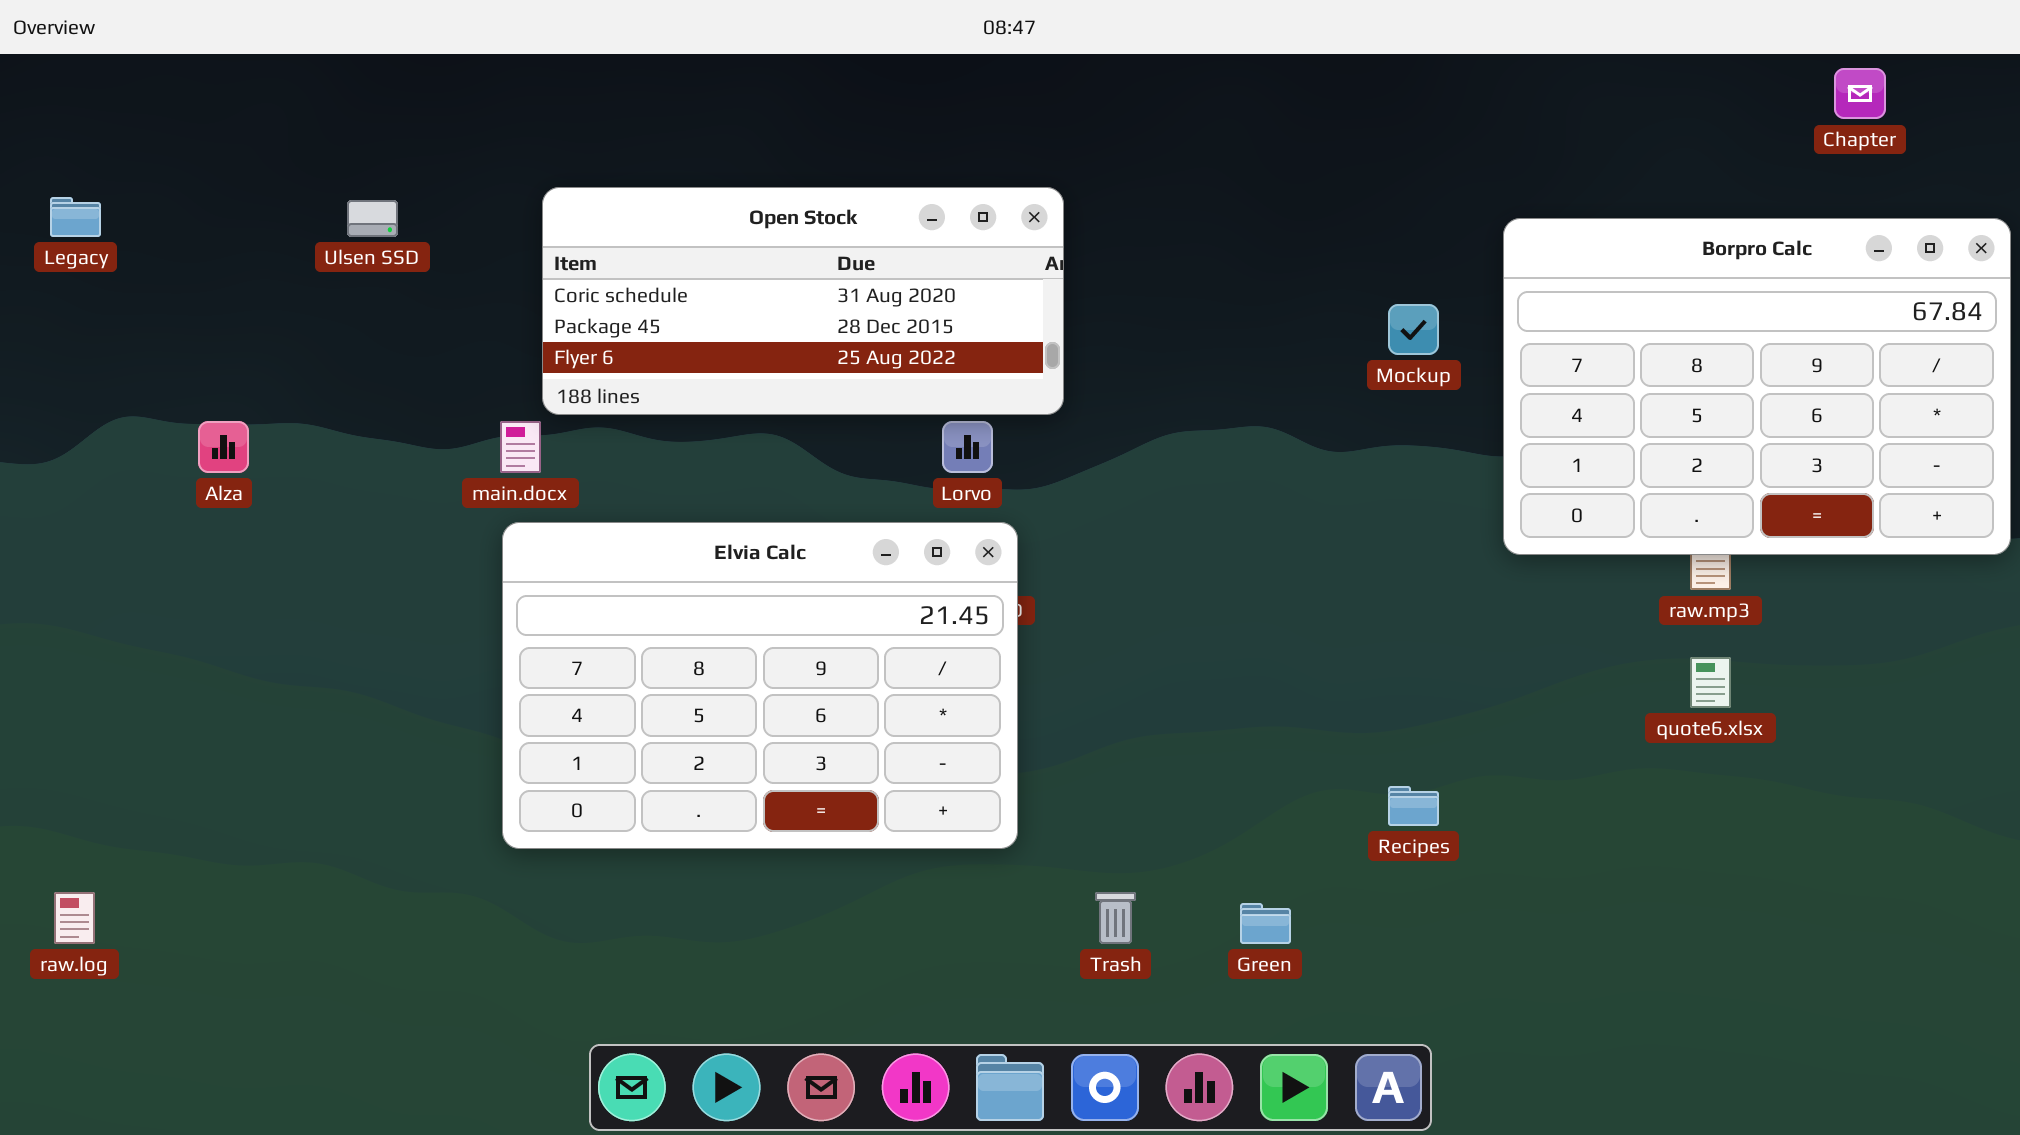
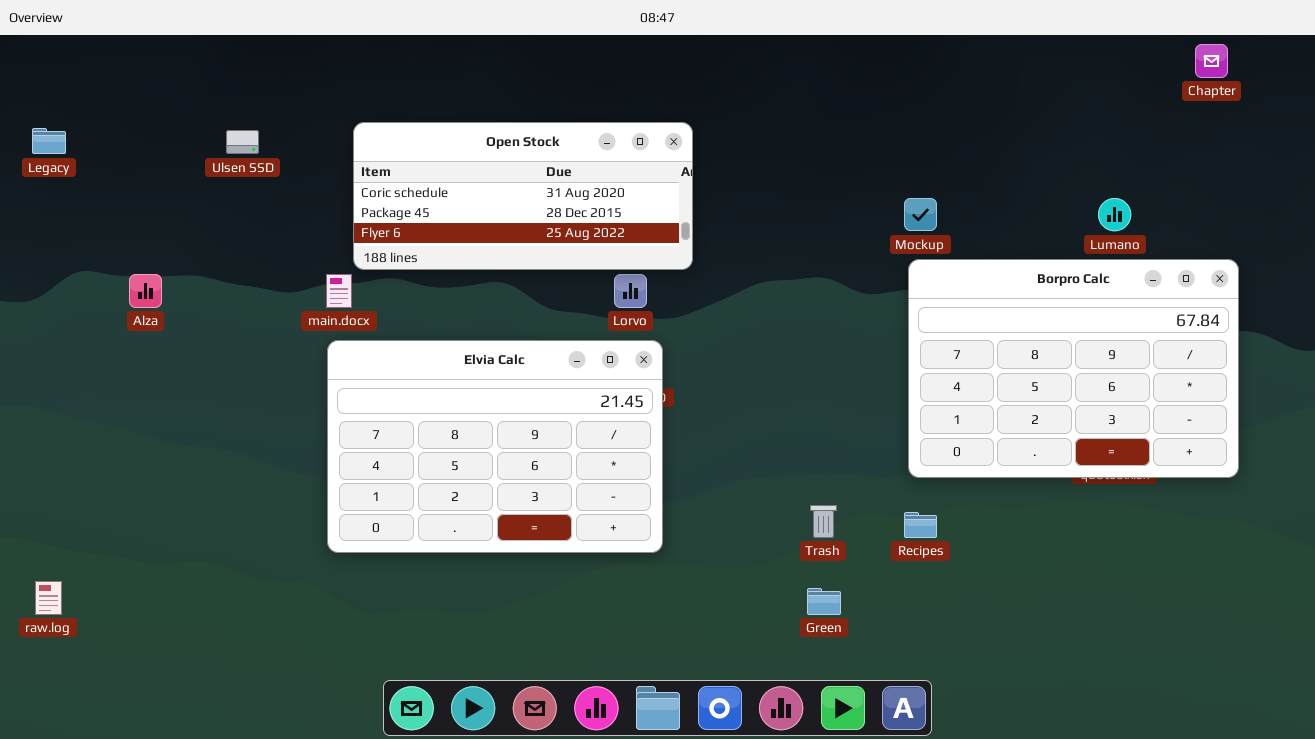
Borpro Calc: [1503,218,2011,555] -> [908,259,1239,478], moved
Trash: [1095,892,1136,944] -> [810,505,837,538], moved

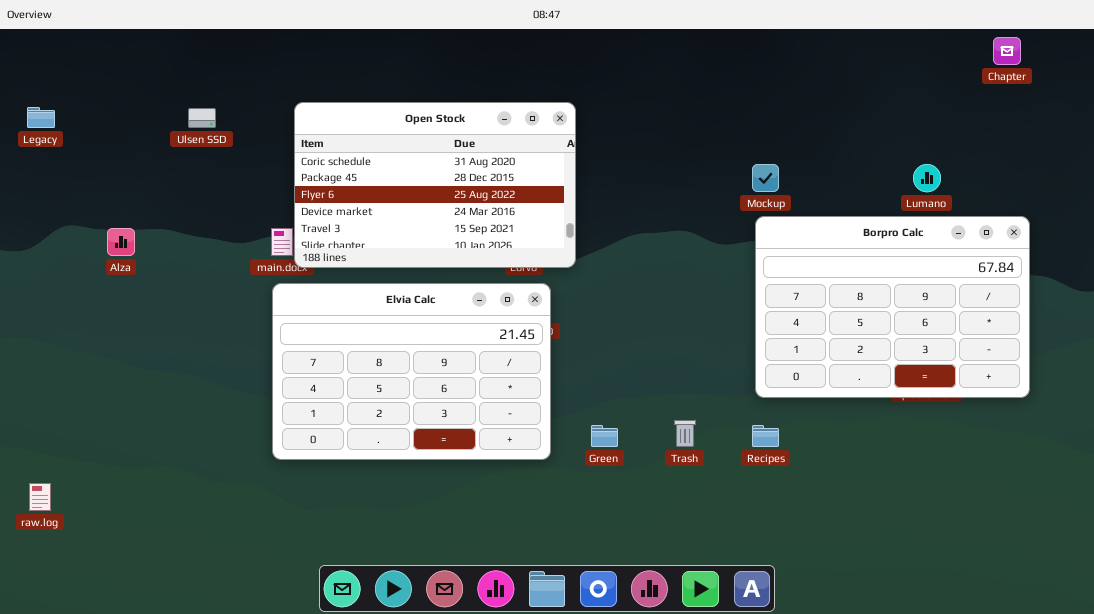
Open Stock: [353,122,693,270] -> [294,102,576,268], resized
Green: [807,588,841,615] -> [591,425,618,447], moved

